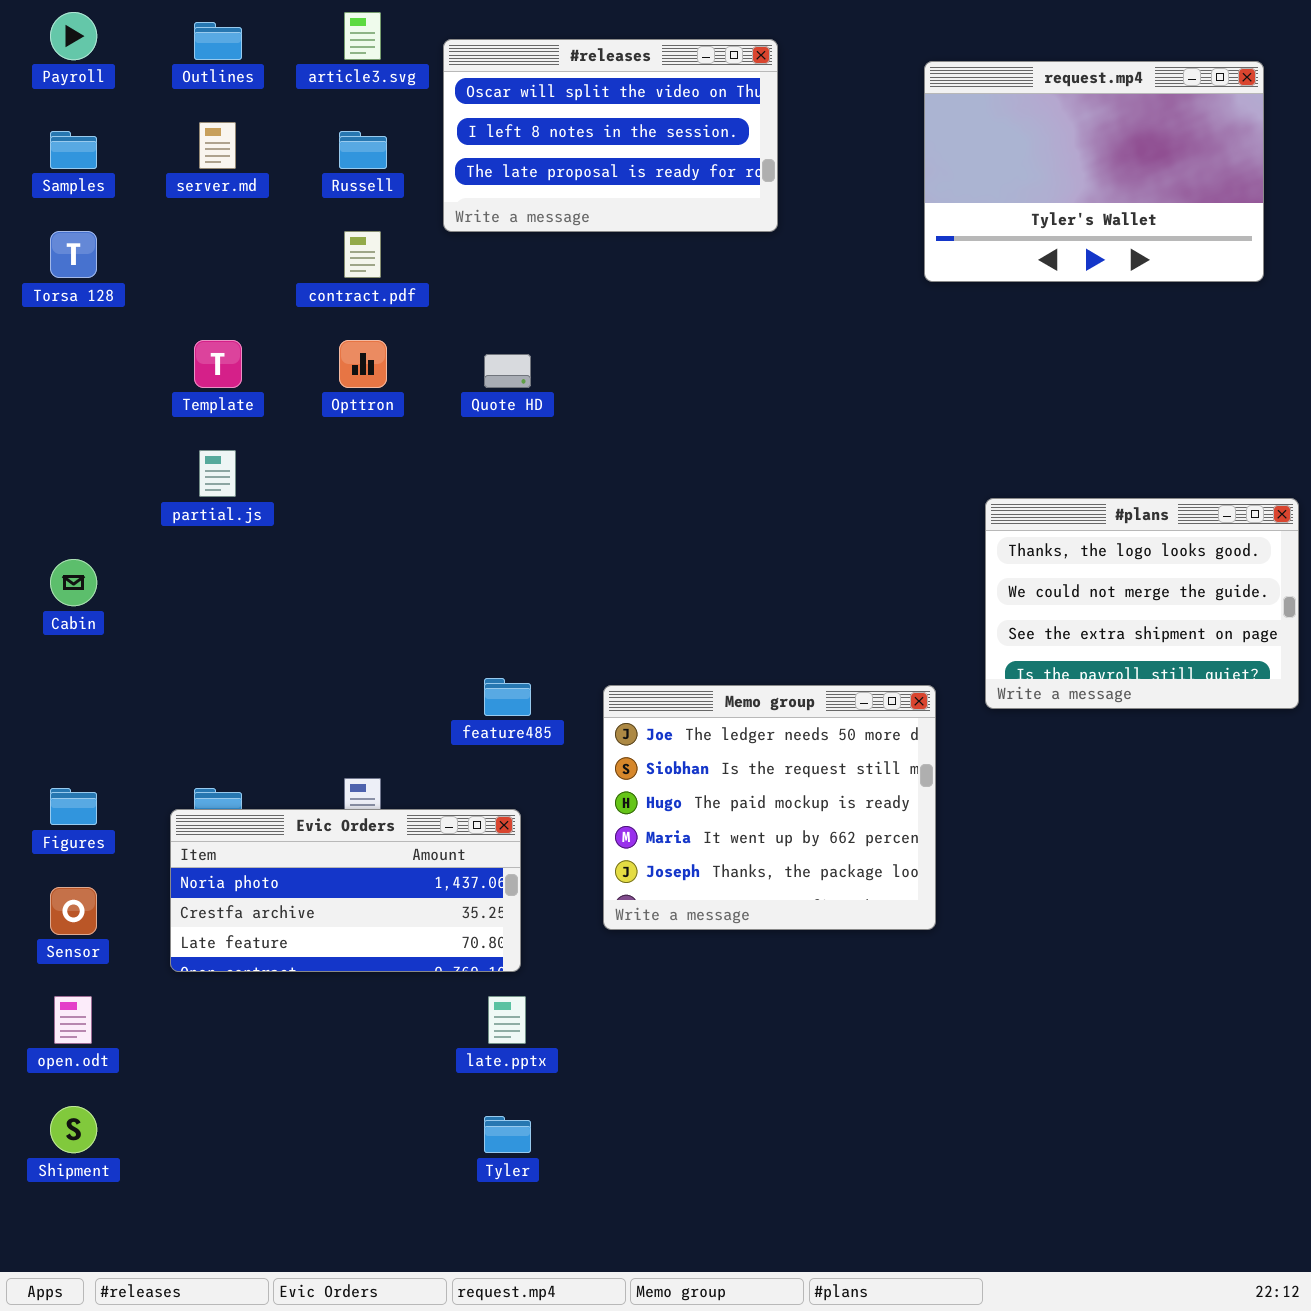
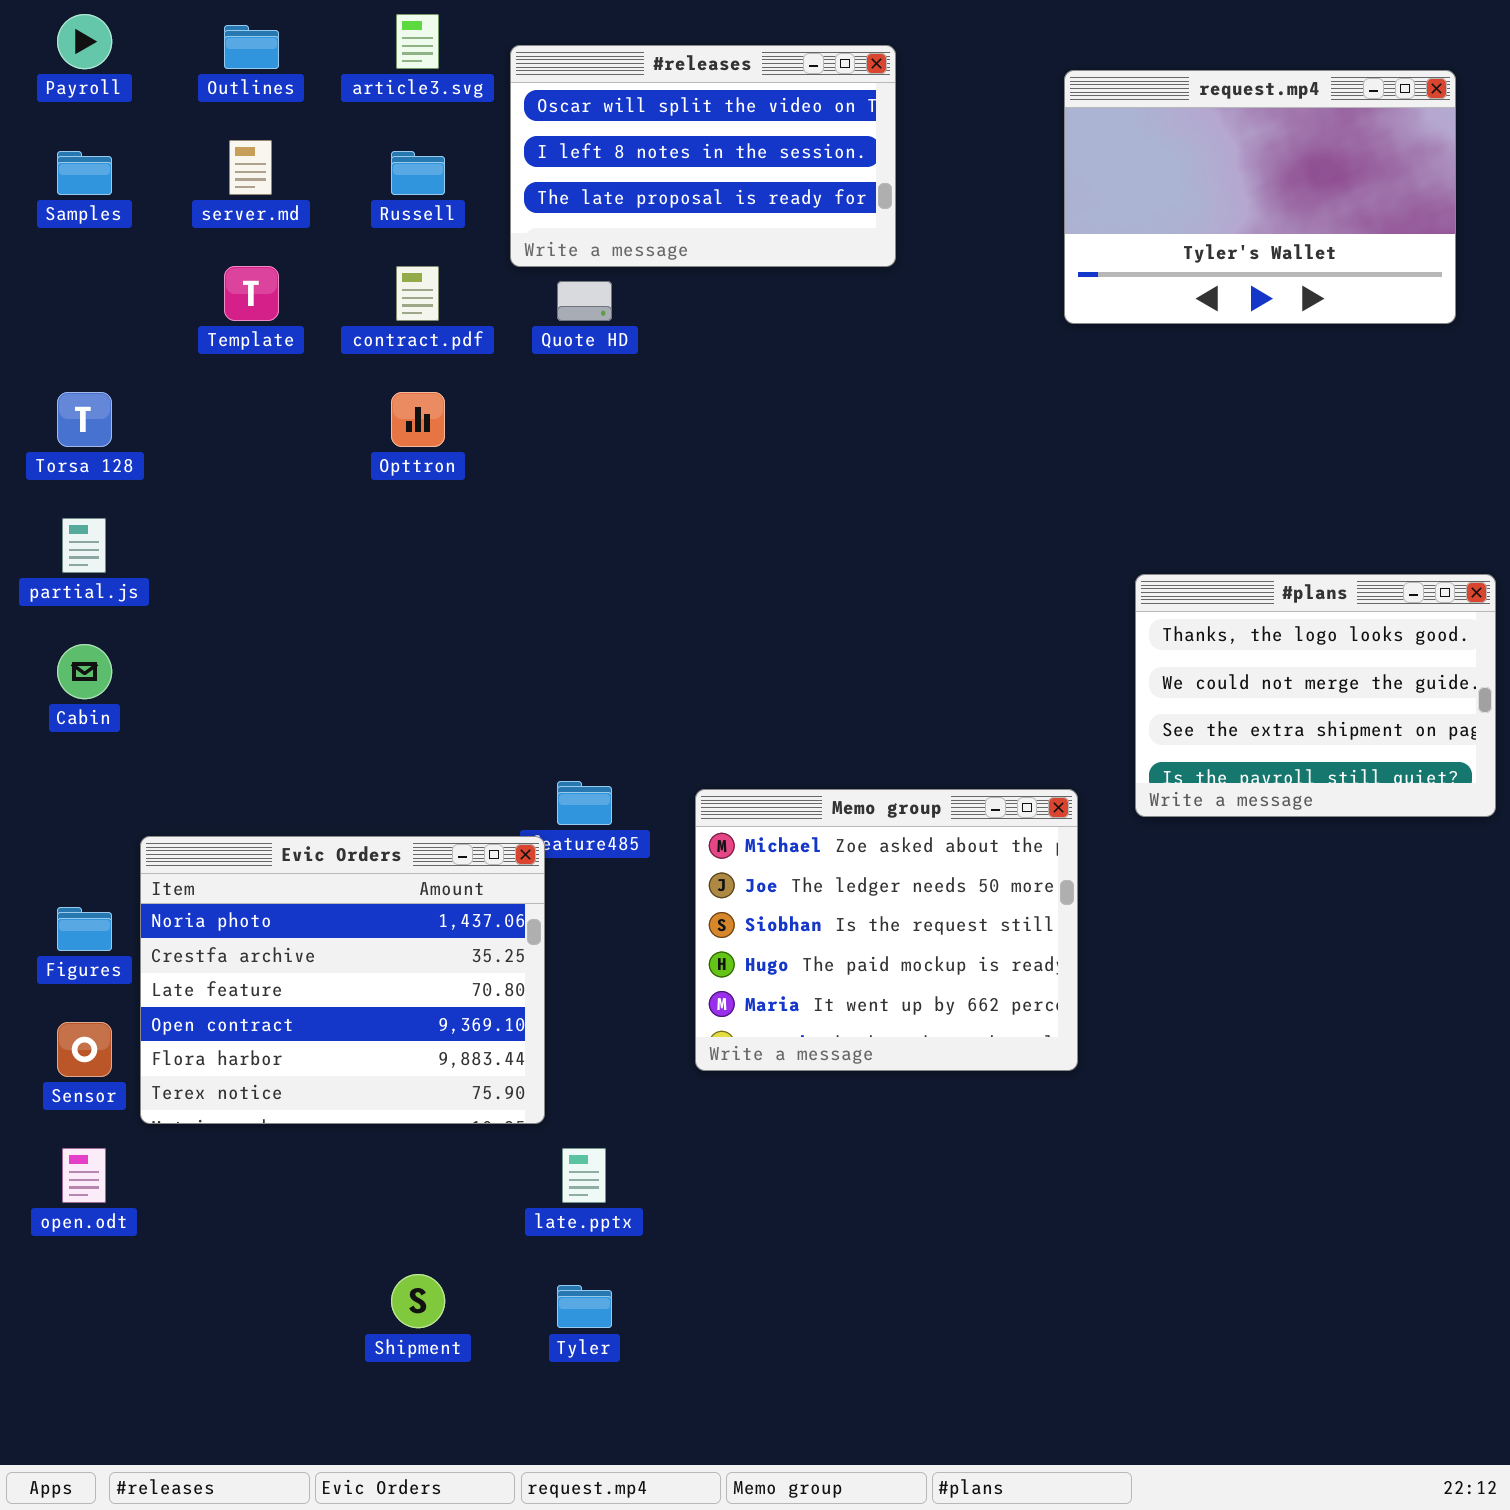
Torsa 128: [50,231,97,278] -> [57,392,112,447], moved
Template: [194,340,242,388] -> [224,266,279,321], moved
Quote HD: [484,354,531,388] -> [557,281,612,321], moved
partial.js: [199,450,236,497] -> [62,518,106,573], moved
Memo group: [603,685,936,930] -> [695,789,1078,1071], scrolled up 1 row
Evic Orders: [170,809,521,972] -> [140,836,545,1124], moved, resized
Shipment: [50,1106,97,1153] -> [391,1274,445,1328], moved

